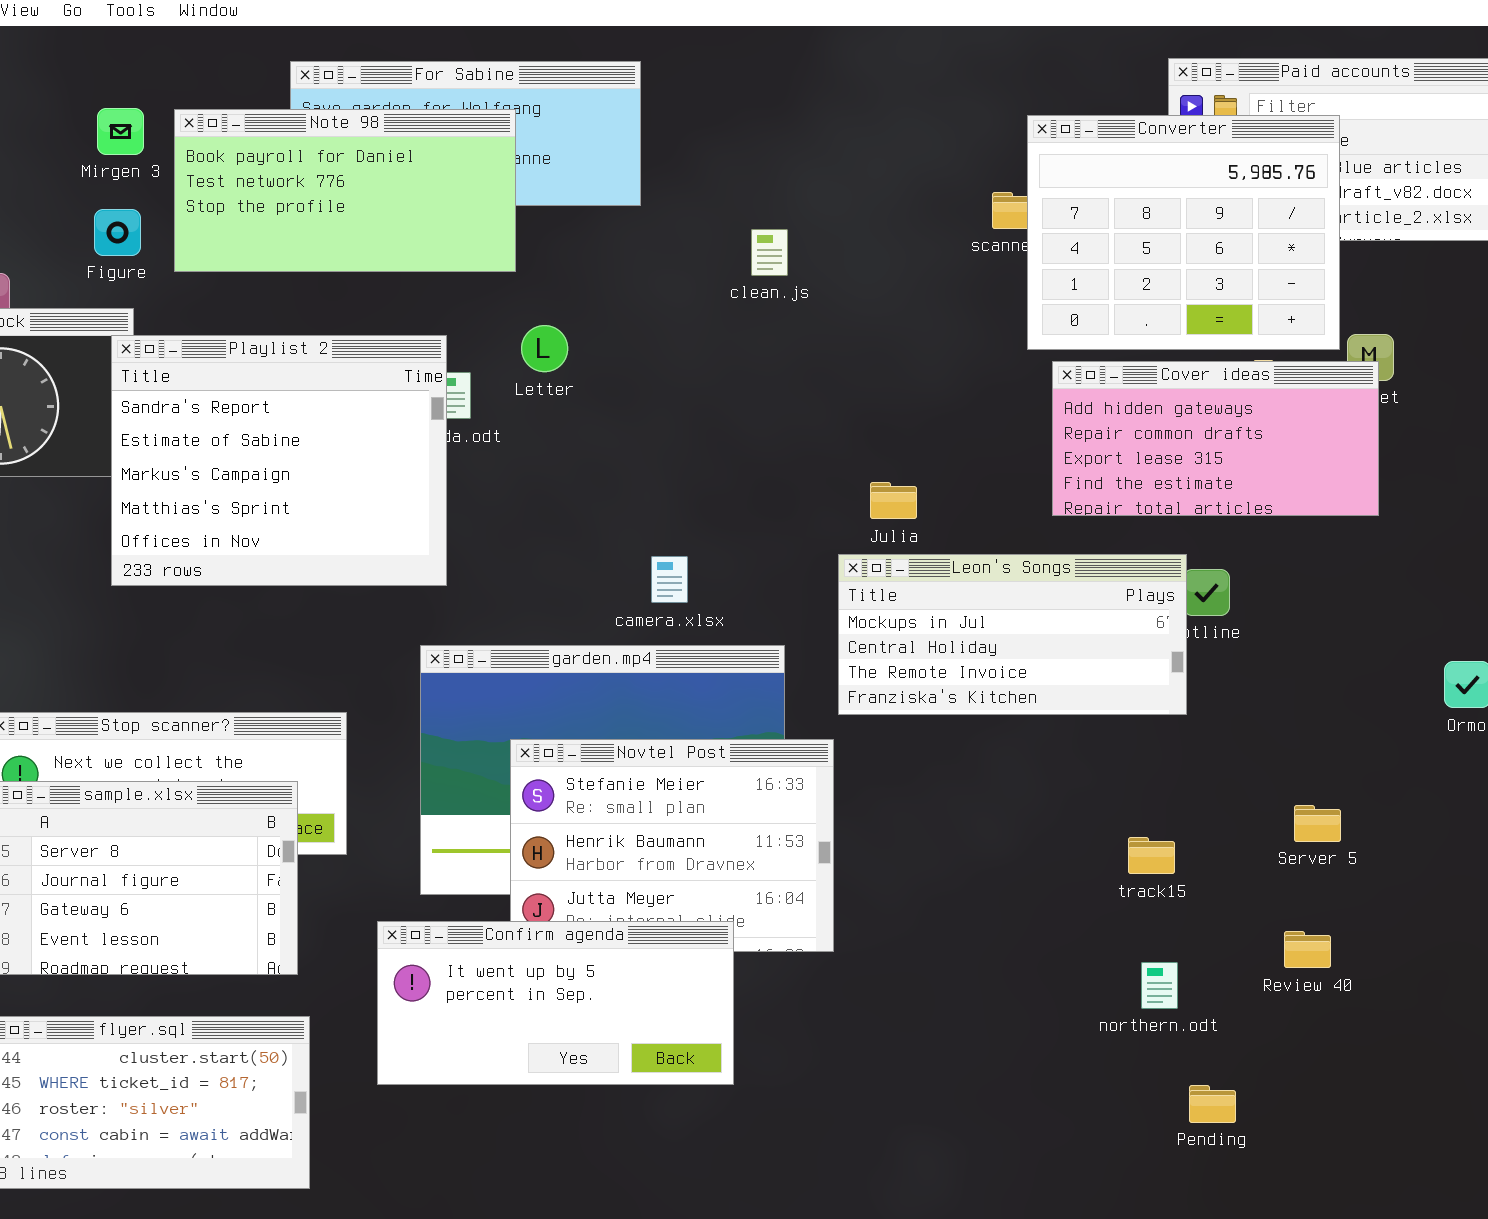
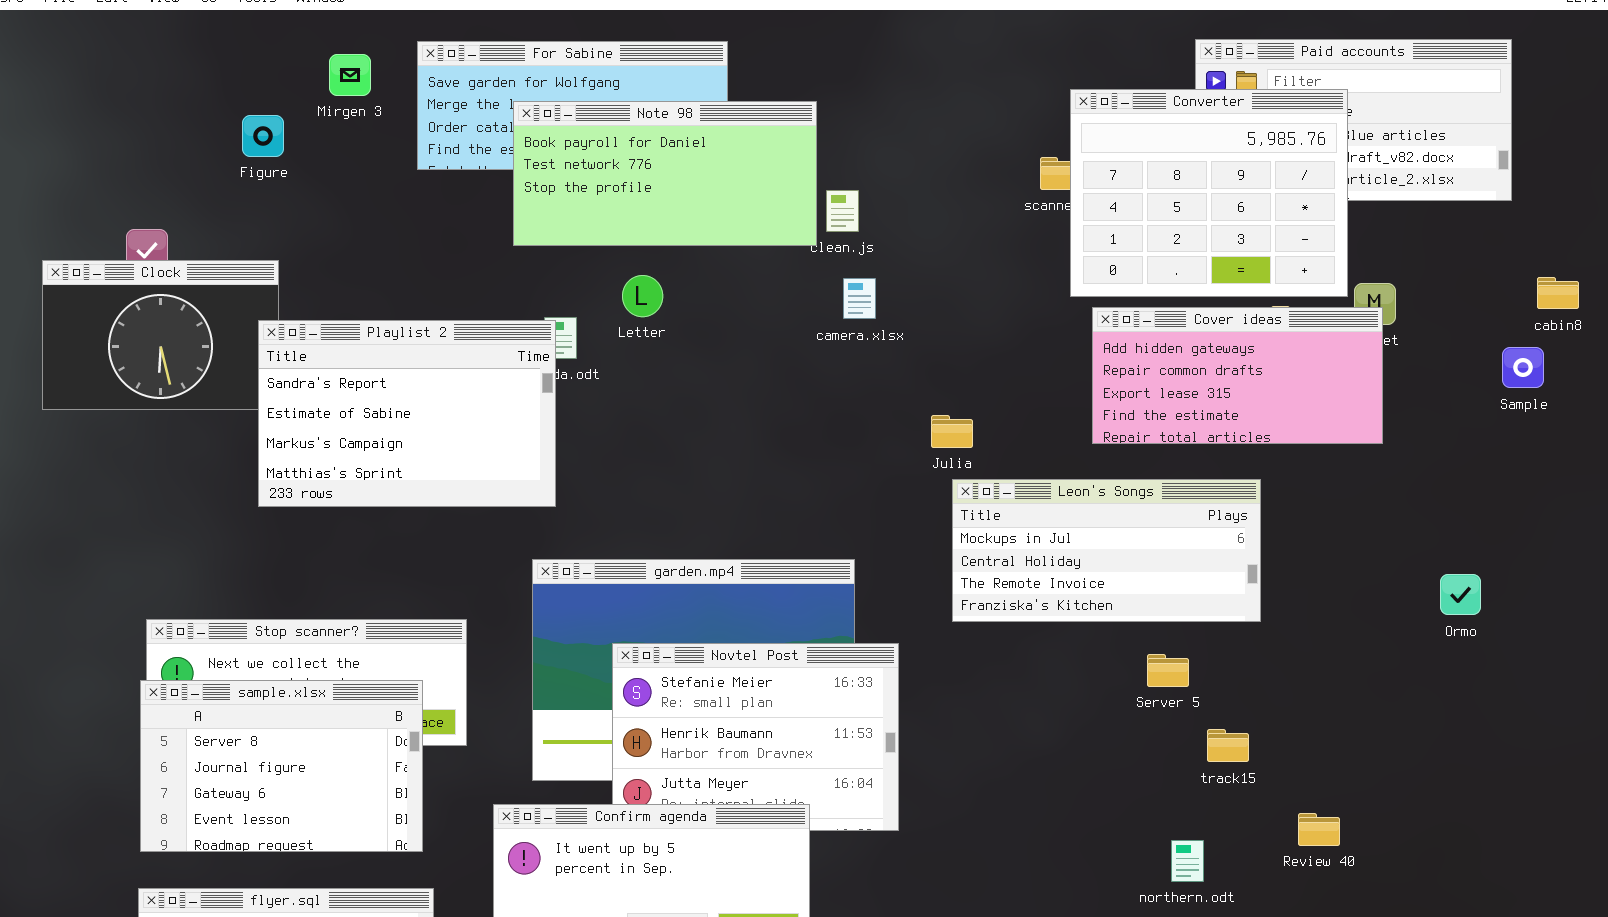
Mirgen 3: [97,108,144,155] -> [329,54,371,96], moved
Note 98: [174,109,516,272] -> [513,101,817,246], moved
Figure: [94,209,141,256] -> [242,115,284,157], moved
Playlist 2: [111,335,447,586] -> [258,320,556,507], resized
Leon's Songs: [838,554,1187,715] -> [952,479,1261,622], moved
camera.xlsx: [651,556,688,603] -> [843,278,876,319], moved
Server 5: [1294,805,1341,842] -> [1147,654,1189,687], moved
track15: [1128,837,1175,874] -> [1207,729,1249,762], moved

